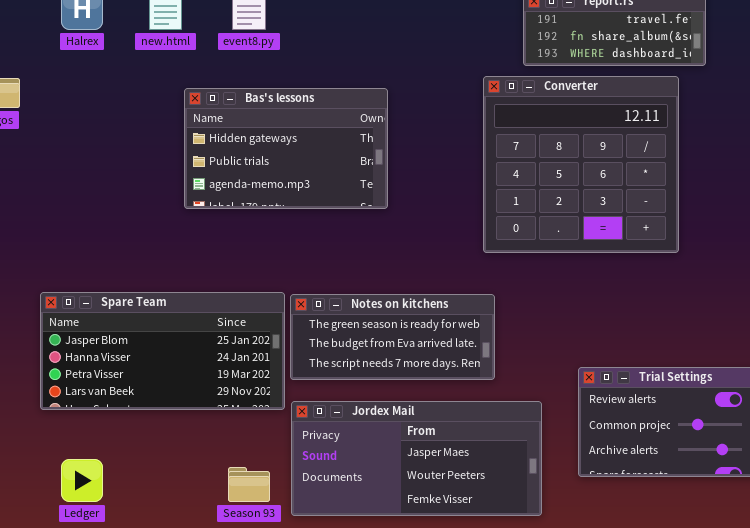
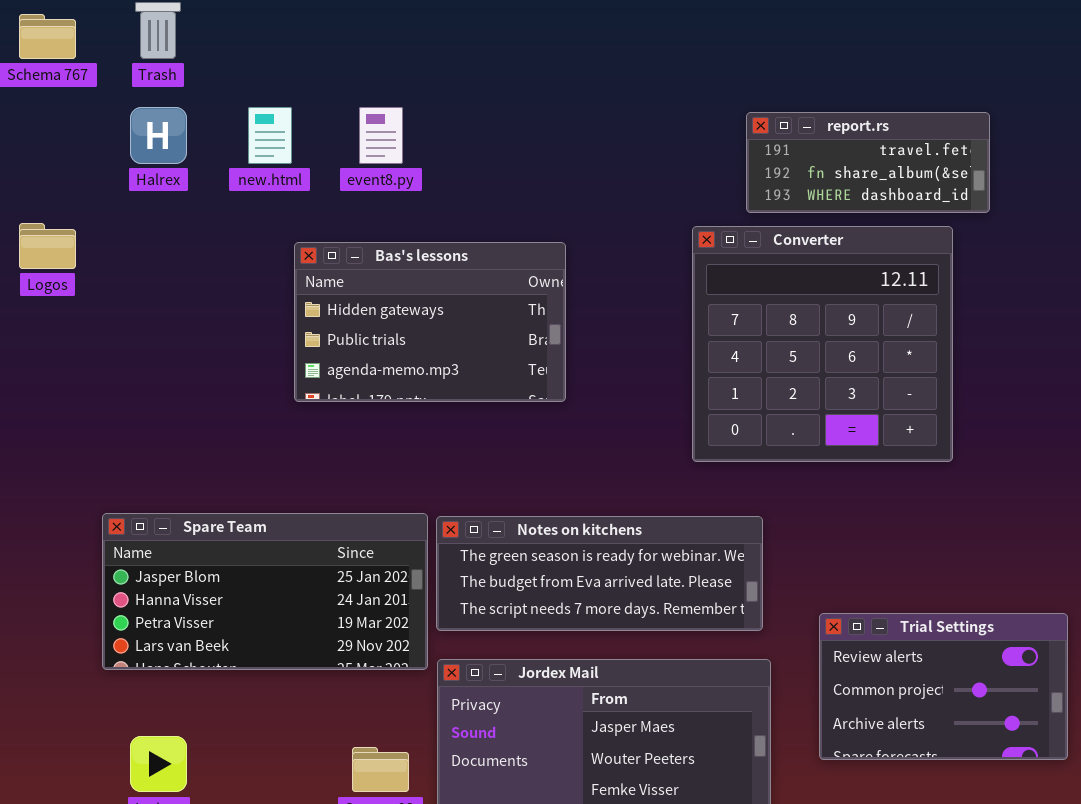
Notes on kitchens: [290,294,495,380] -> [436,516,763,631], resized

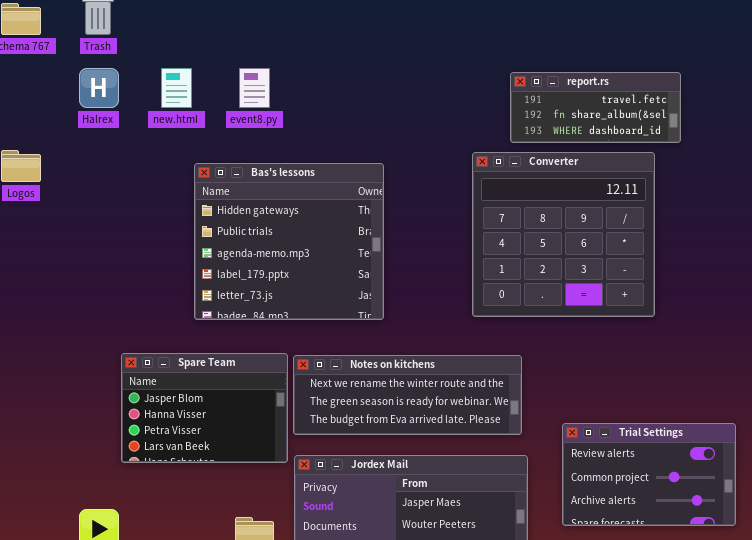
Bas's lessons: [294,242,566,402] -> [194,163,384,320], resized
Spare Team: [102,513,428,670] -> [121,353,288,463], resized
Notes on kitchens: [436,516,763,631] -> [293,355,522,435], scrolled up 1 row

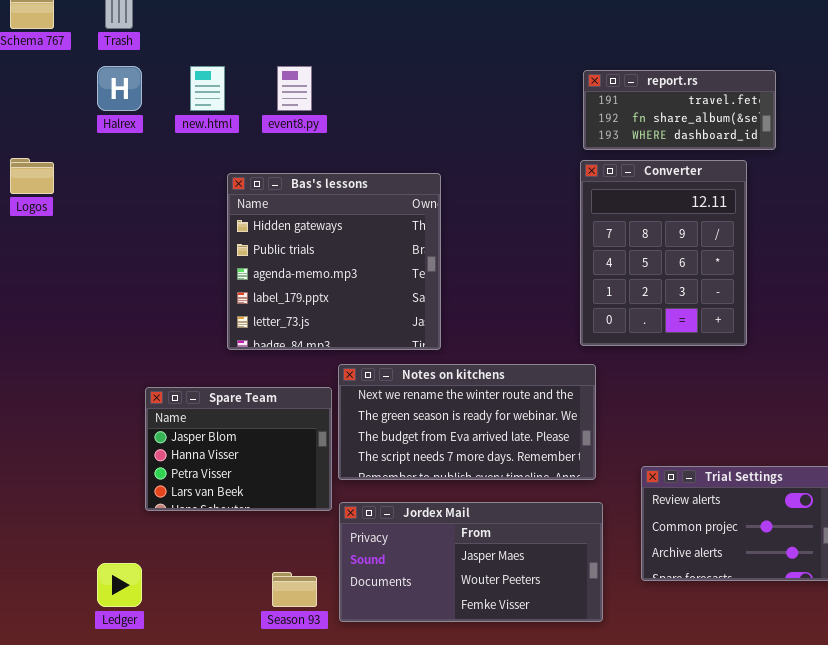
Converter: [472,152,655,317] -> [580,160,747,346], resized
Notes on kitchens: [293,355,522,435] -> [338,364,596,480], resized

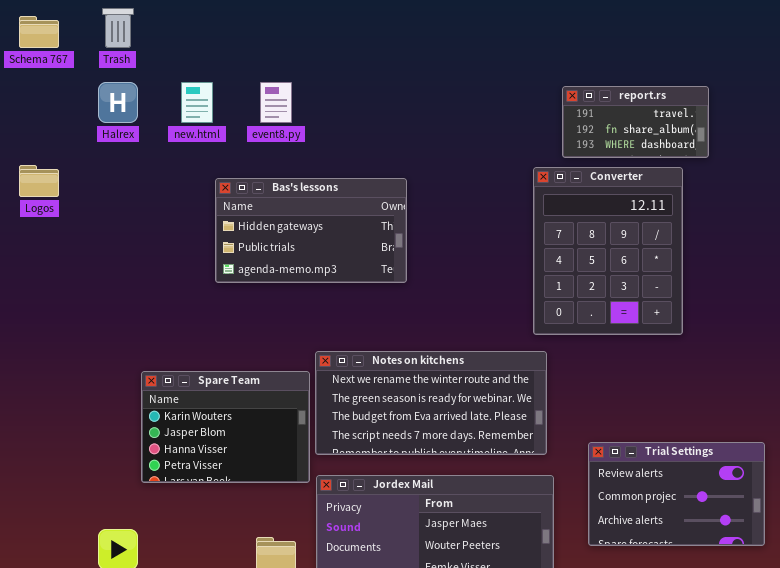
report.rs: [583,70,776,150] -> [562,86,709,158], resized
Bas's lessons: [227,173,441,350] -> [215,178,407,283], resized
Spare Team: [145,387,332,511] -> [141,371,310,483], scrolled up 1 row

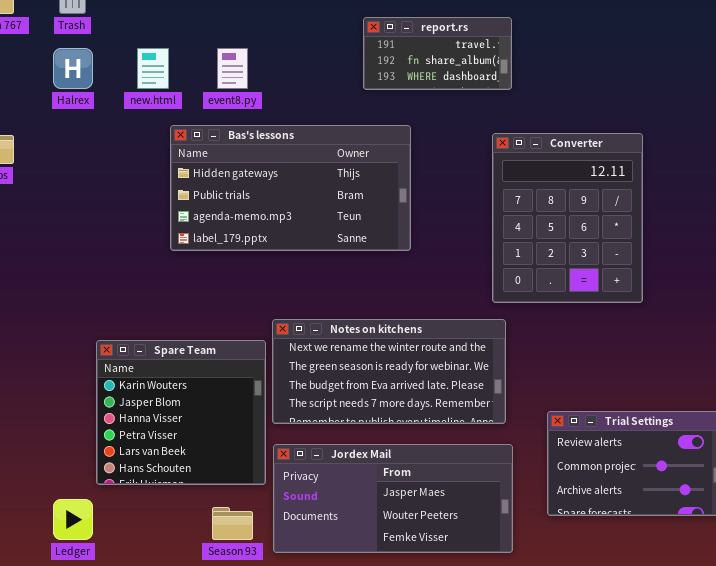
report.rs: [562,86,709,158] -> [363,17,512,90], moved
Bas's lessons: [215,178,407,283] -> [170,125,411,251], resized
Spare Team: [141,371,310,483] -> [96,340,266,485], resized

